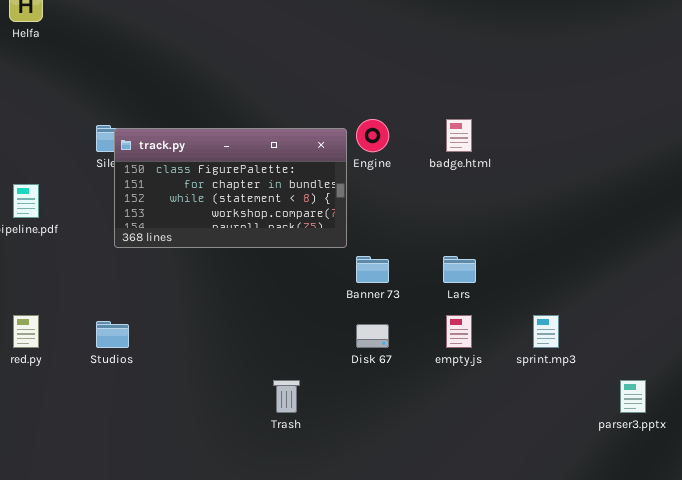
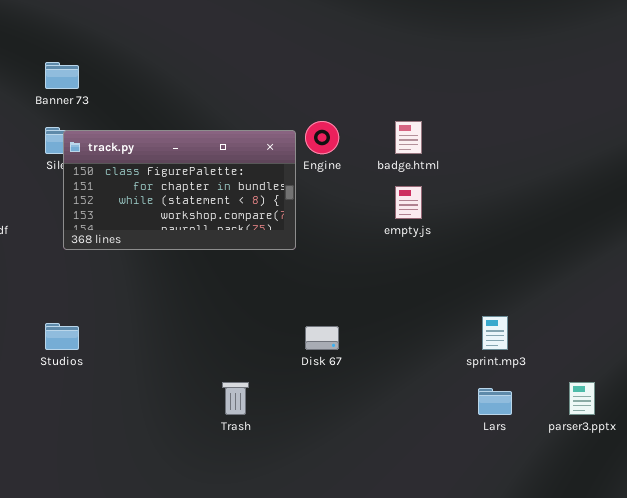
Banner 73: [356,256,389,283] -> [45,62,79,89], moved
Lars: [443,256,476,283] -> [478,388,512,415], moved
empty.js: [446,315,472,348] -> [395,186,422,219], moved

